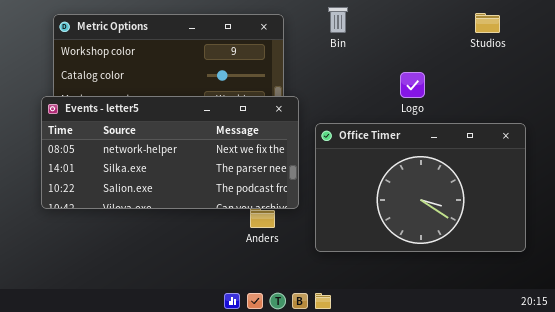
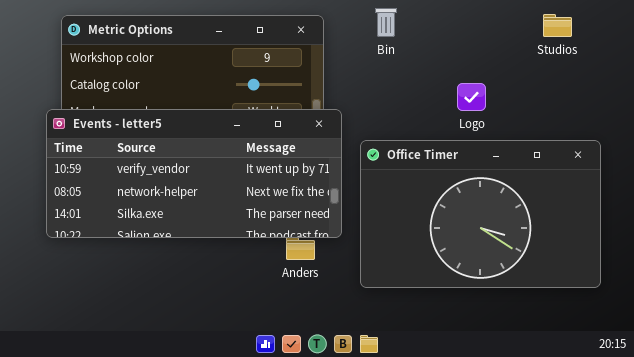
Events - letter5: [41,96,299,209] -> [46,109,342,238], scrolled up 1 row

